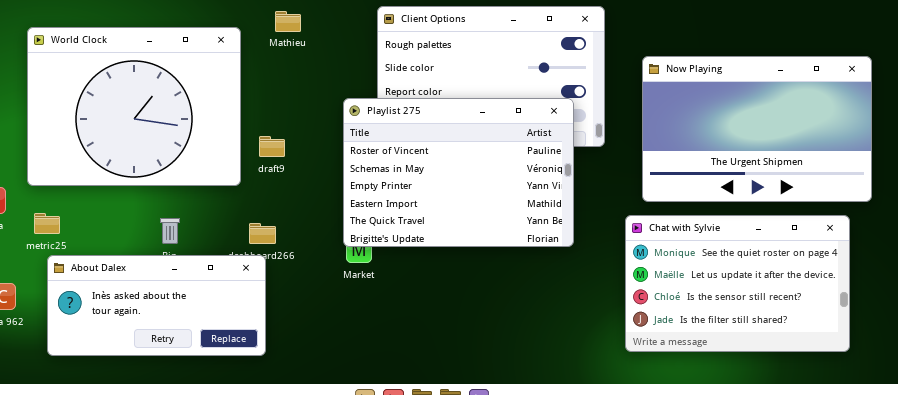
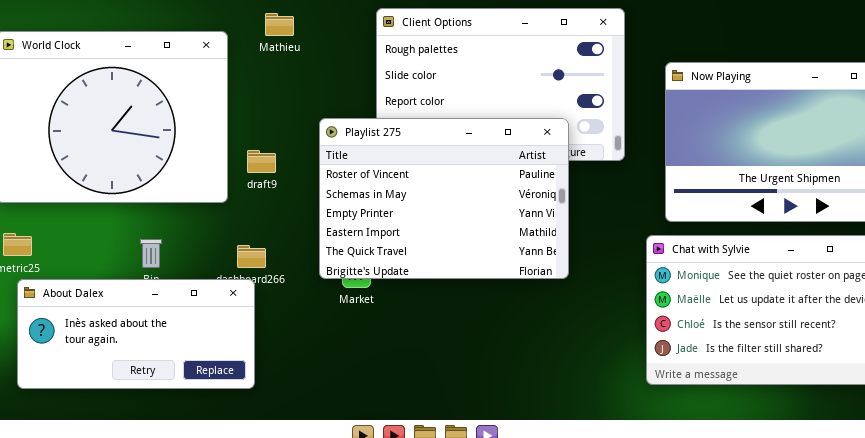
Playlist 275: [343,98,574,247] -> [319,118,569,279], moved

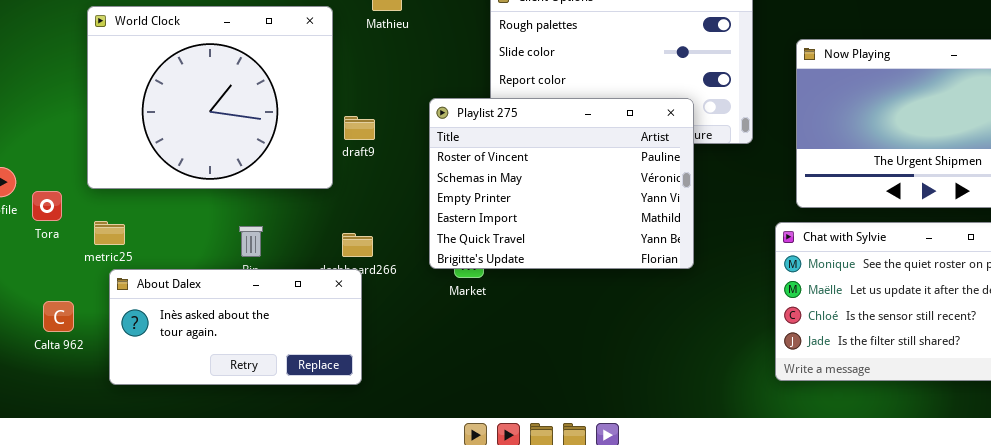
draft9: [247,150,276,173] -> [344,116,375,140], moved

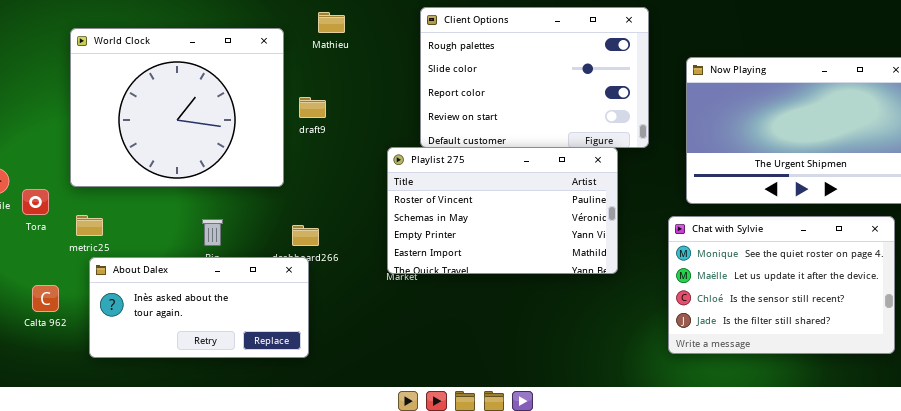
Playlist 275: [429,98,694,269] -> [387,147,618,274], moved, resized
draft9: [344,116,375,140] -> [299,97,326,118], moved

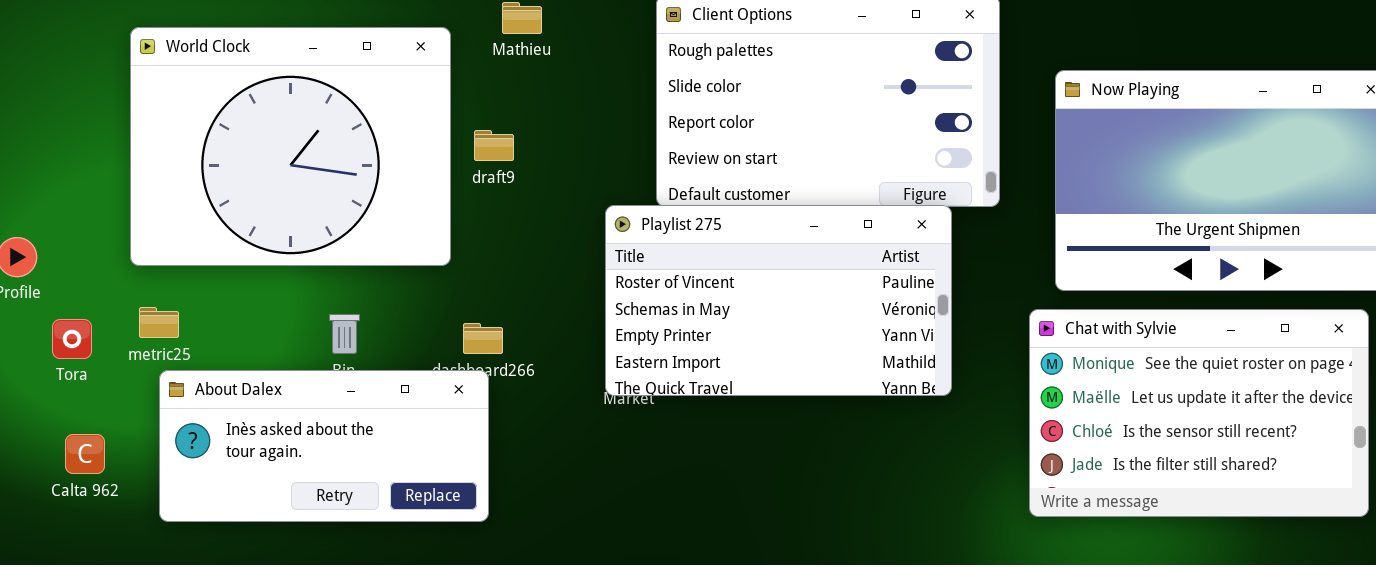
Tora: [22,189,49,215] -> [52,319,92,359], moved
Calta 962: [32,285,59,312] -> [65,434,105,474], moved

